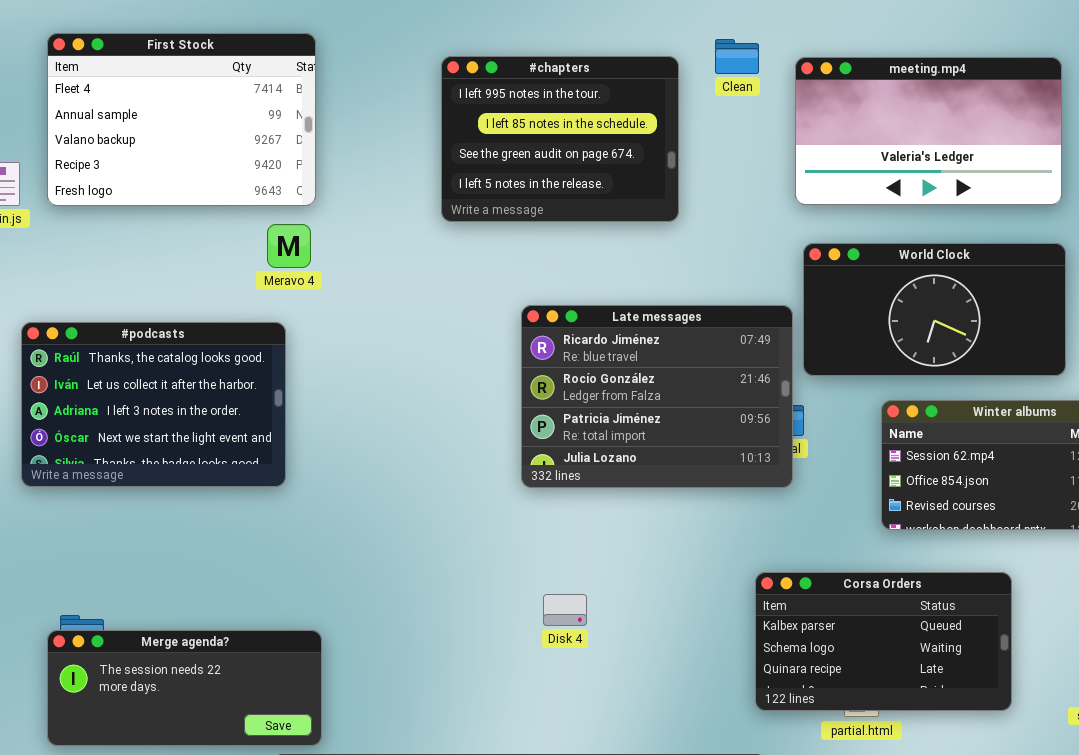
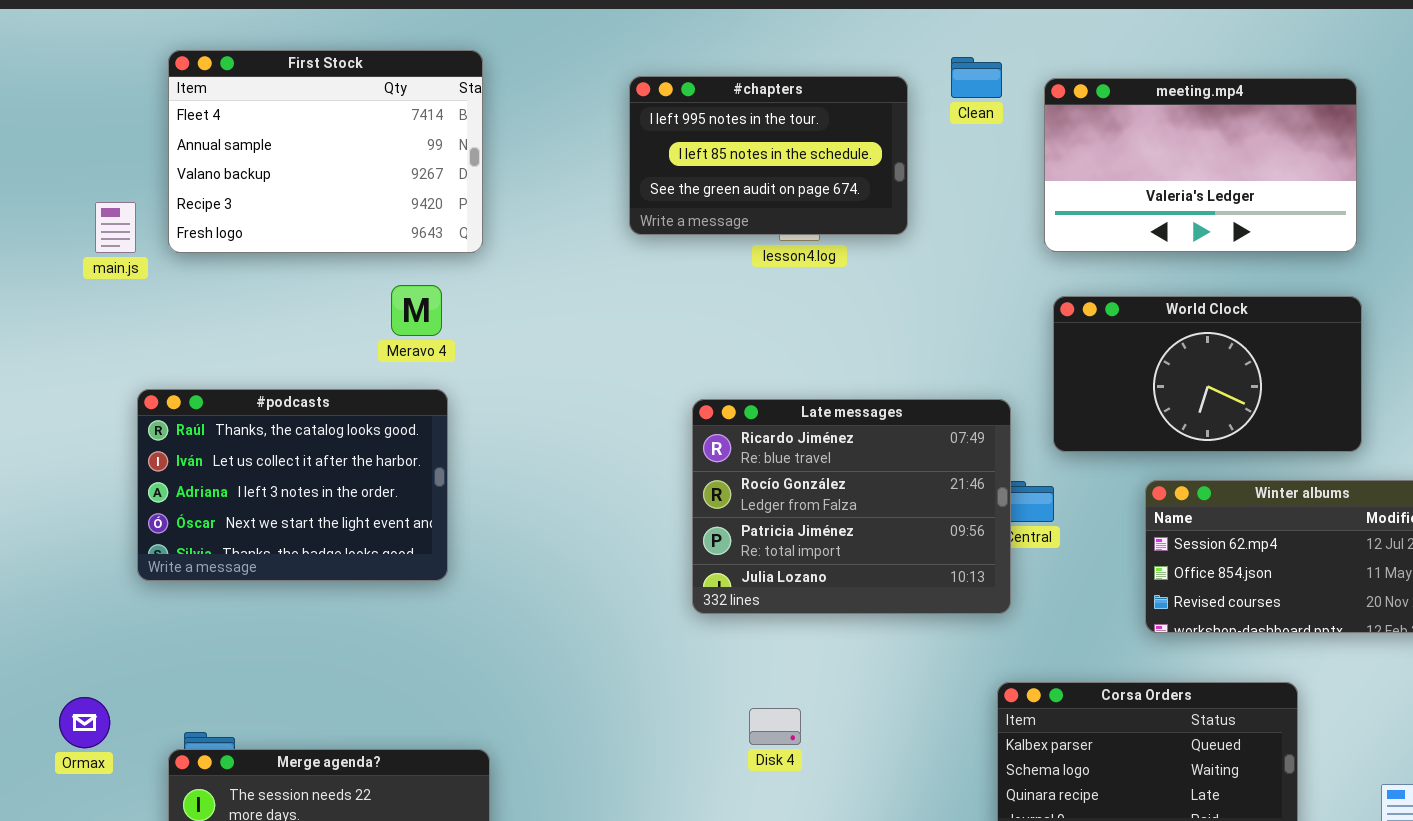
#chapters: [441,56,679,222] -> [629,76,908,235], resized
Meravo 4: [267,224,311,268] -> [391,285,442,336], moved
Late messages: [521,305,793,488] -> [692,399,1011,614], moved

